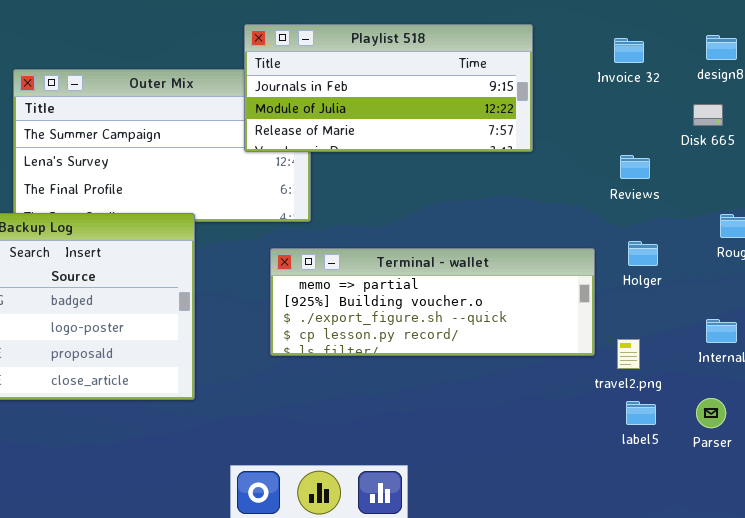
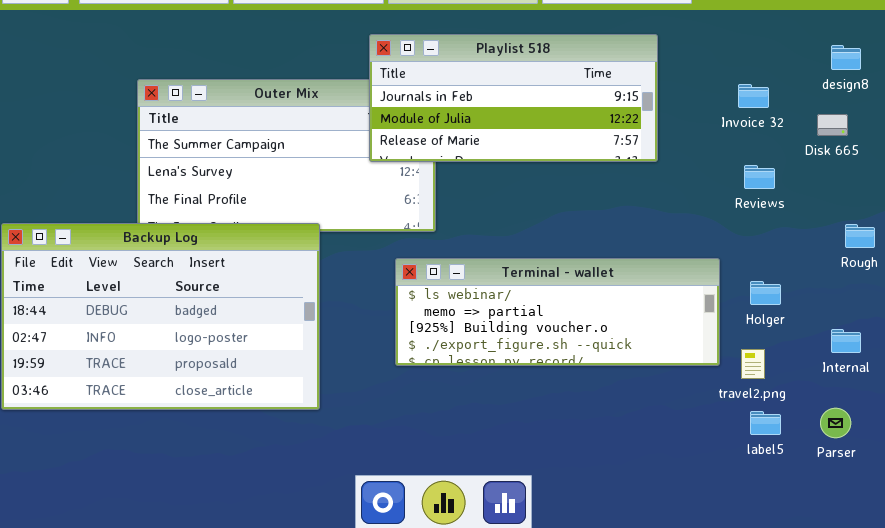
Invoice 32: [614,38,644,63] -> [738,84,769,108], moved
Holger: [628,241,658,266] -> [750,281,781,305], moved
Terminal - wallet: [270,248,595,356] -> [395,258,720,366], scrolled up 1 row

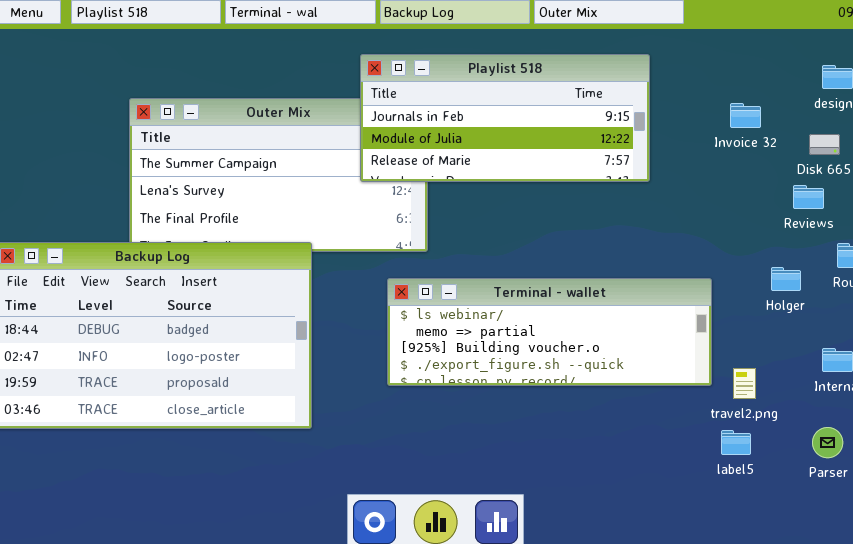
Reviews: [744,165,775,189] -> [793,185,824,209], moved
Holger: [750,281,781,305] -> [771,267,801,291], moved
label5: [750,411,781,435] -> [721,430,751,455], moved

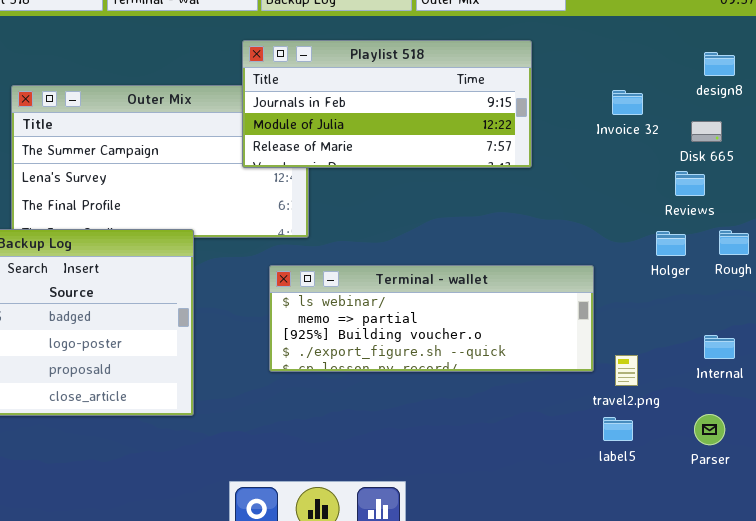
Holger: [771,267,801,291] -> [656,231,686,256], moved

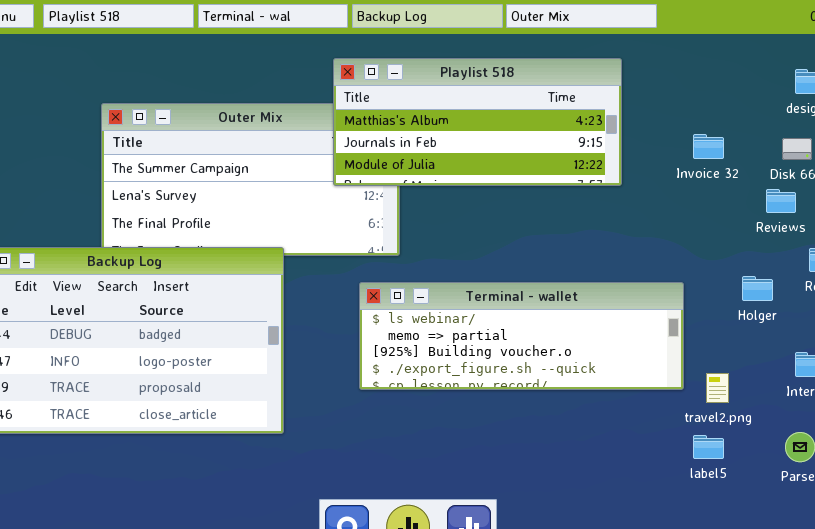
Playlist 518: [242,40,532,168] -> [333,58,622,186], scrolled up 1 row
Invoice 32: [612,90,643,115] -> [693,134,724,159], moved
Holger: [656,231,686,256] -> [742,276,773,301], moved

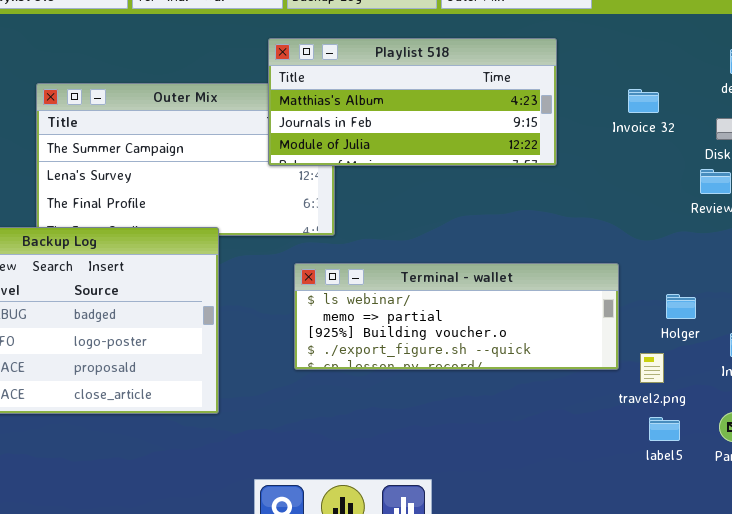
Invoice 32: [693,134,724,159] -> [628,89,659,113], moved
Holger: [742,276,773,301] -> [666,294,696,319], moved
label5: [693,435,724,459] -> [649,417,680,441], moved

